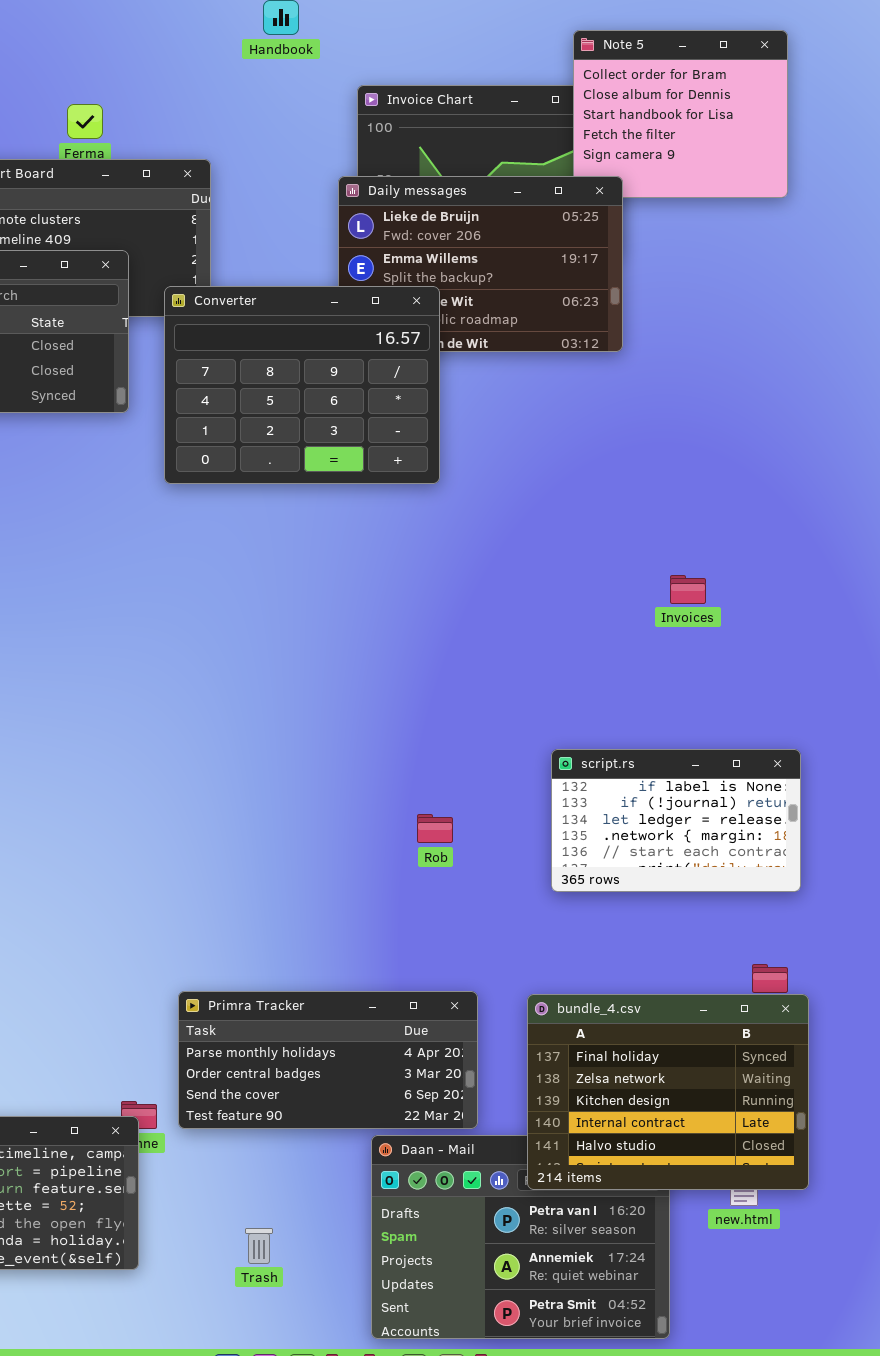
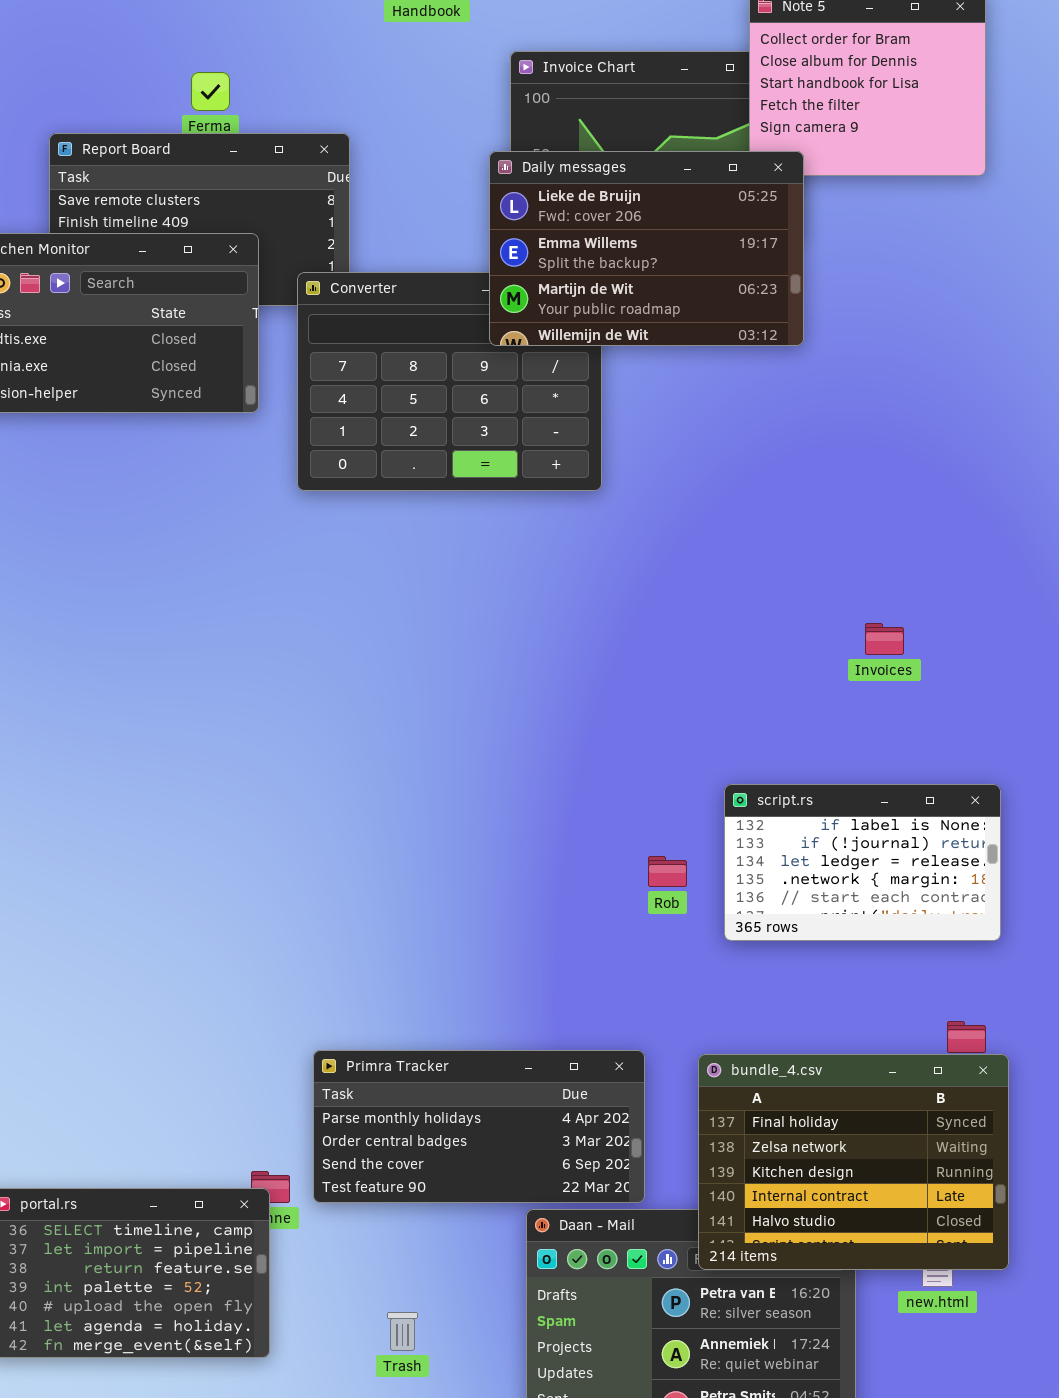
Daily messages: [338,176,623,352] -> [489,151,804,346], raised
Invoices: [670,575,706,604] -> [865,623,904,655], moved
Rob: [417,814,453,843] -> [648,856,687,887], moved

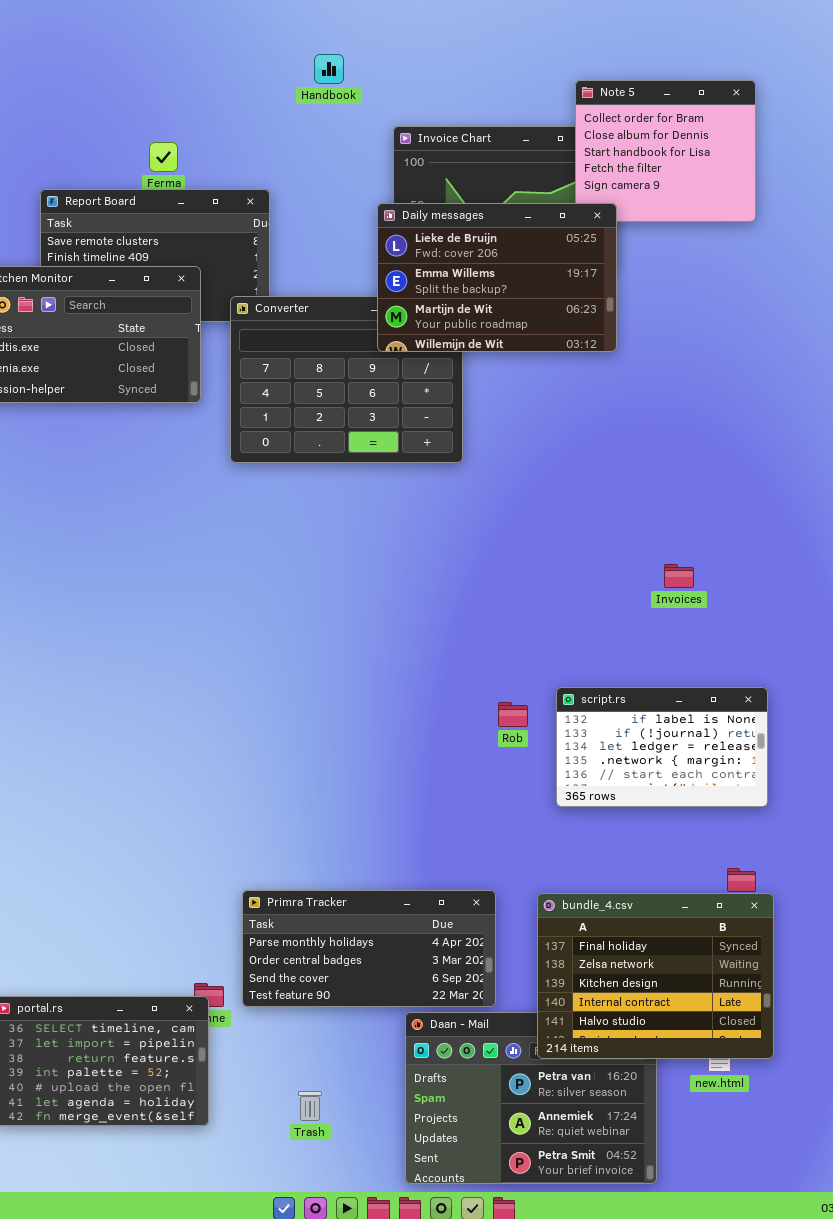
Rob: [648,856,687,887] -> [498,702,528,727], moved

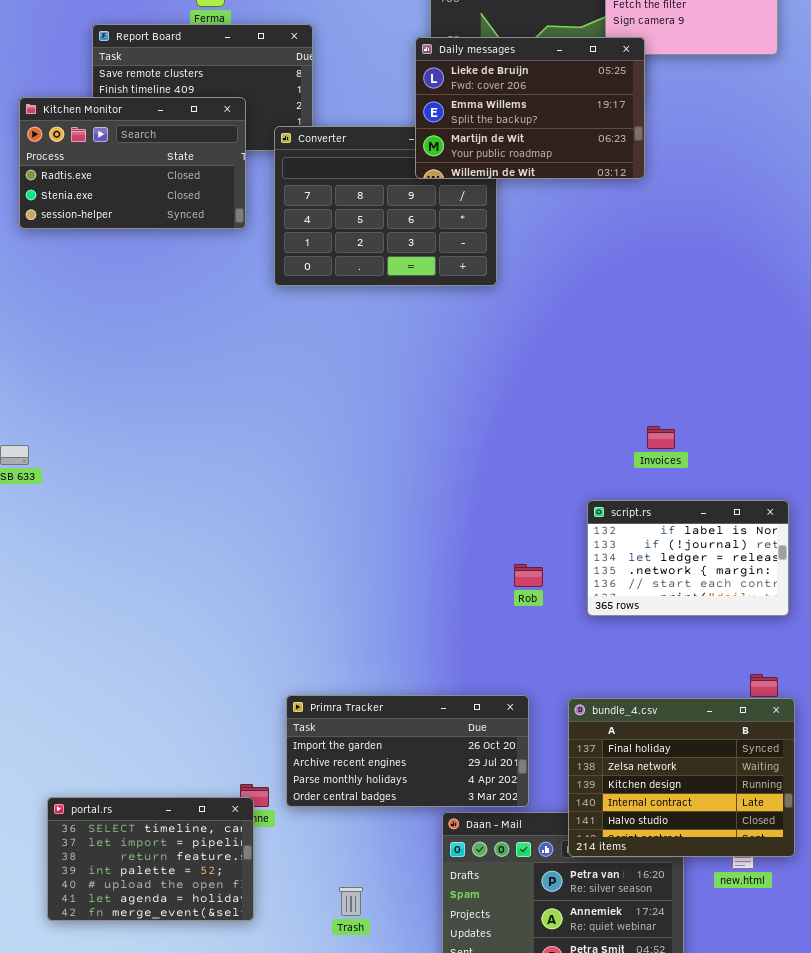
Invoices: [664,564,694,588] -> [647,426,675,449], moved
Rob: [498,702,528,727] -> [514,564,543,587], moved
Primra Tracker: [242,890,496,1007] -> [286,695,529,807], scrolled up 2 rows

